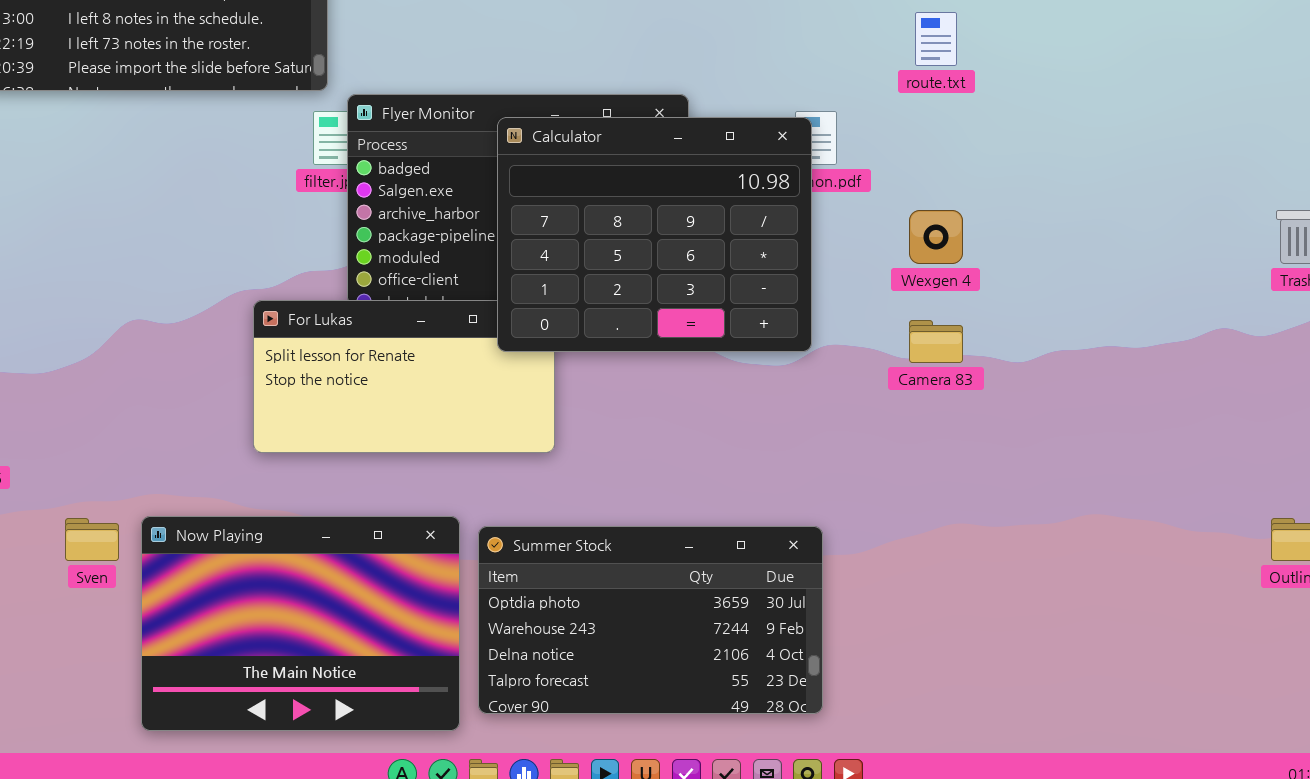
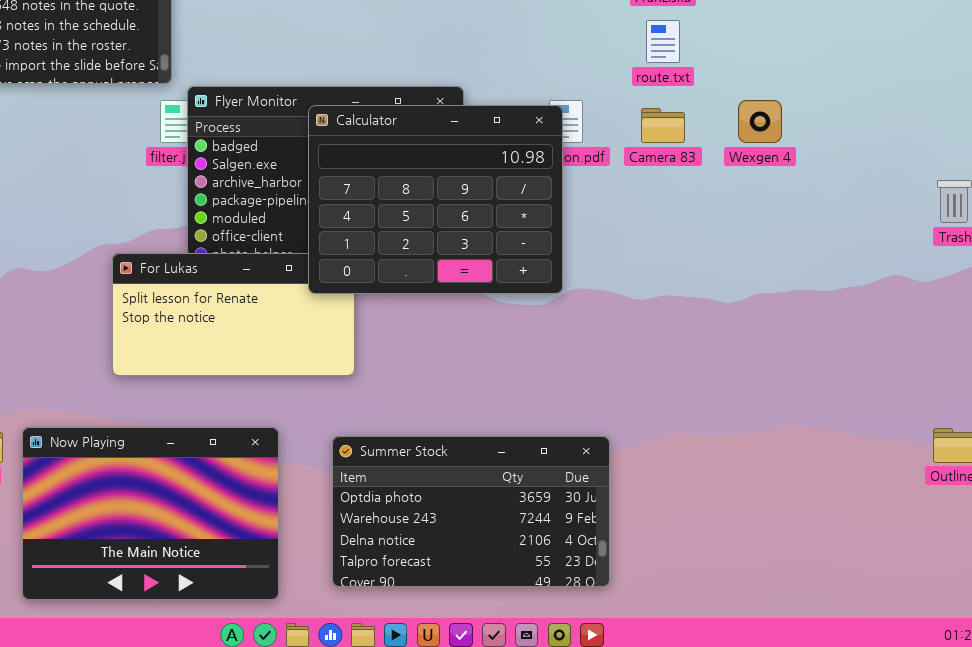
Wexgen 4: [909,210,963,264] -> [738,100,782,143], moved
Camera 83: [909,320,963,363] -> [641,108,685,143], moved
Summer Stock: [478,526,823,714] -> [332,436,610,587], moved

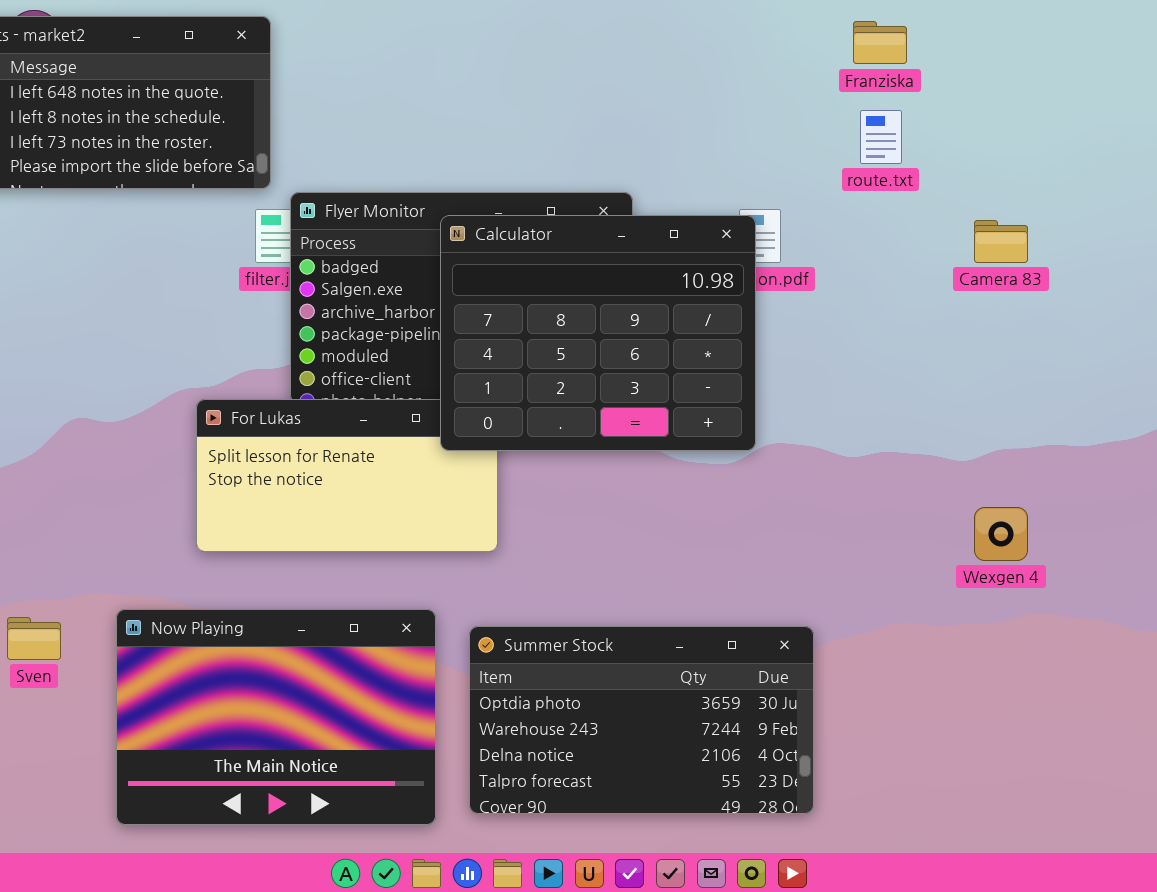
Wexgen 4: [738,100,782,143] -> [974,507,1028,561], moved
Camera 83: [641,108,685,143] -> [974,220,1028,263], moved
Now Playing: [22,427,279,600] -> [116,609,436,825], moved

